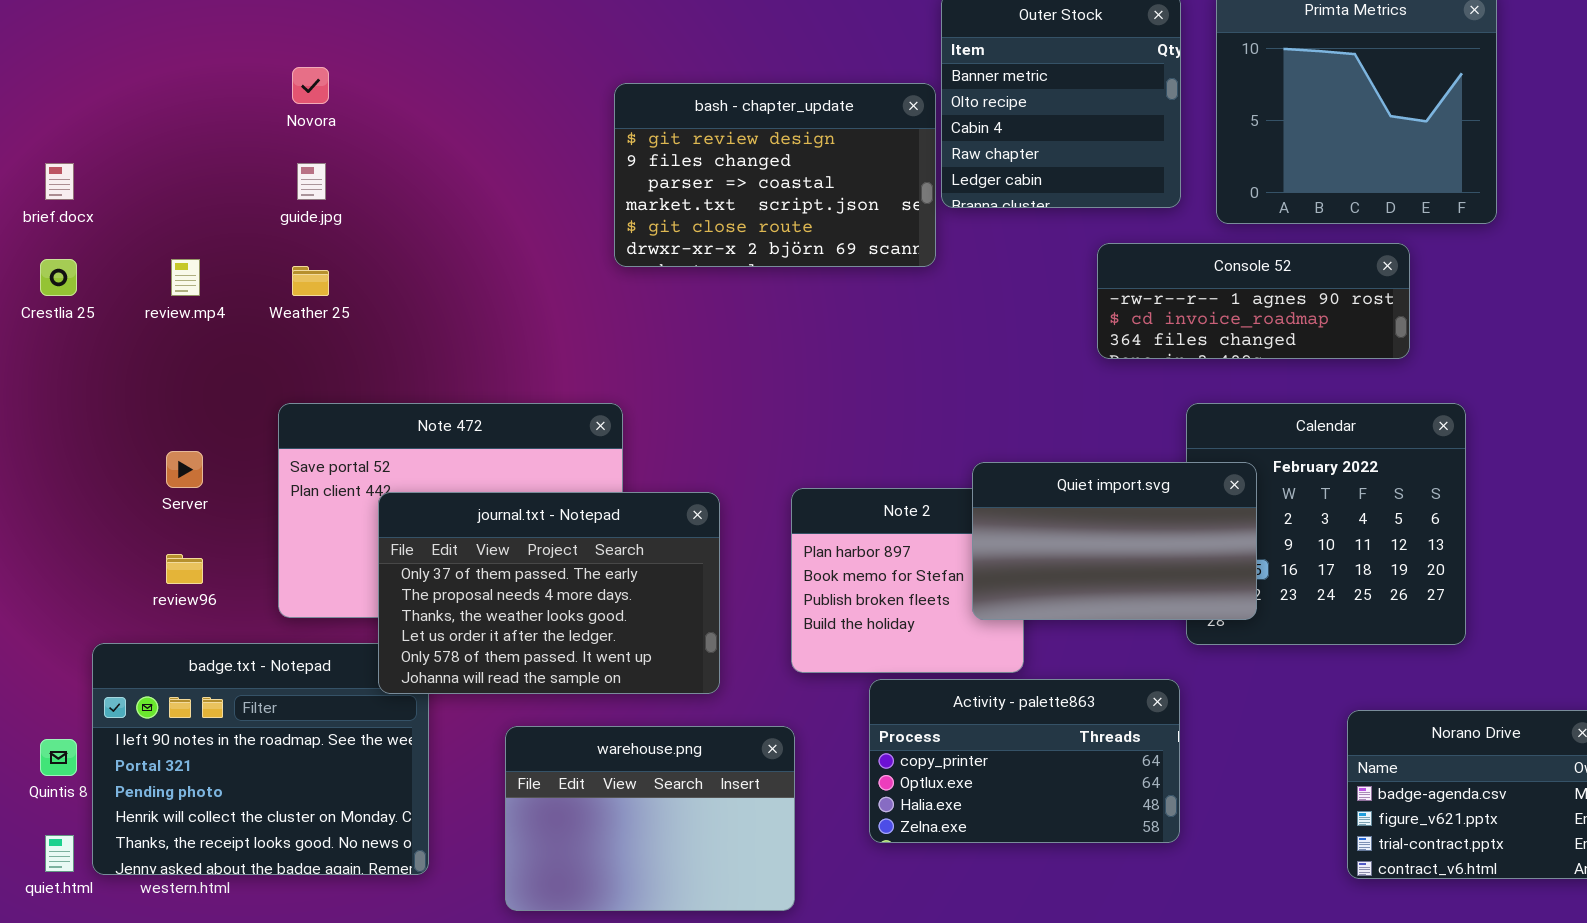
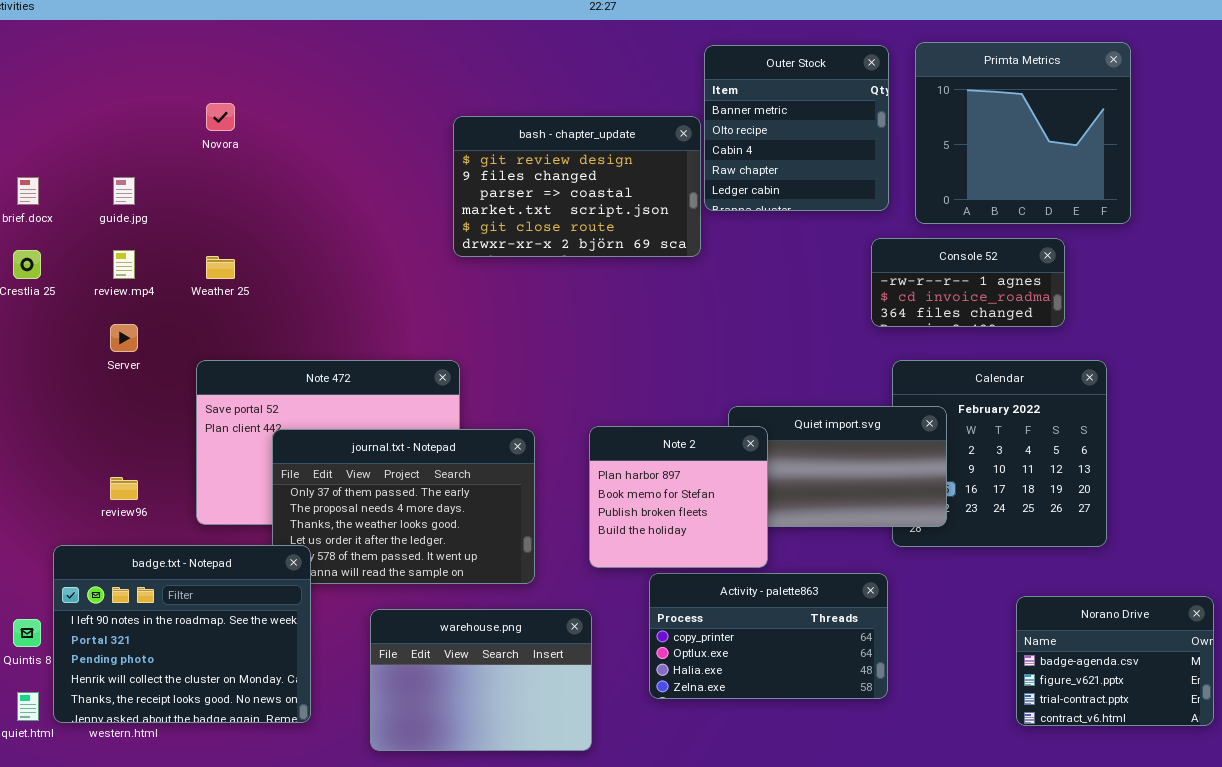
guide.jpg: [297,163,326,200] -> [113,177,135,205], moved
Console 52: [1097,243,1410,359] -> [871,238,1065,327], resized
Server: [166,451,203,488] -> [110,324,138,352], moved
Note 2: [791,488,1024,673] -> [589,426,768,568], raised
badge.txt - Notepad: [92,643,429,875] -> [53,545,311,723], raised

